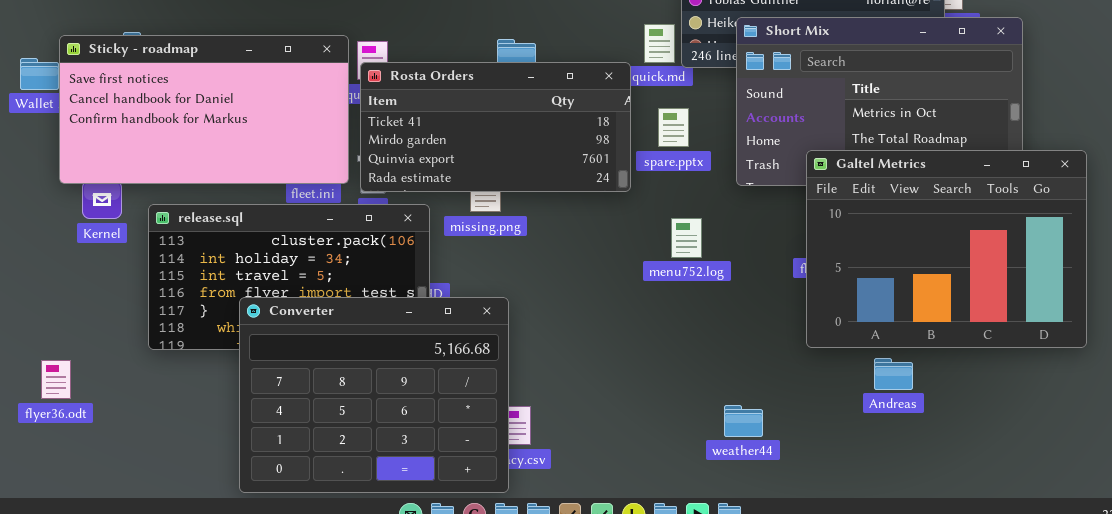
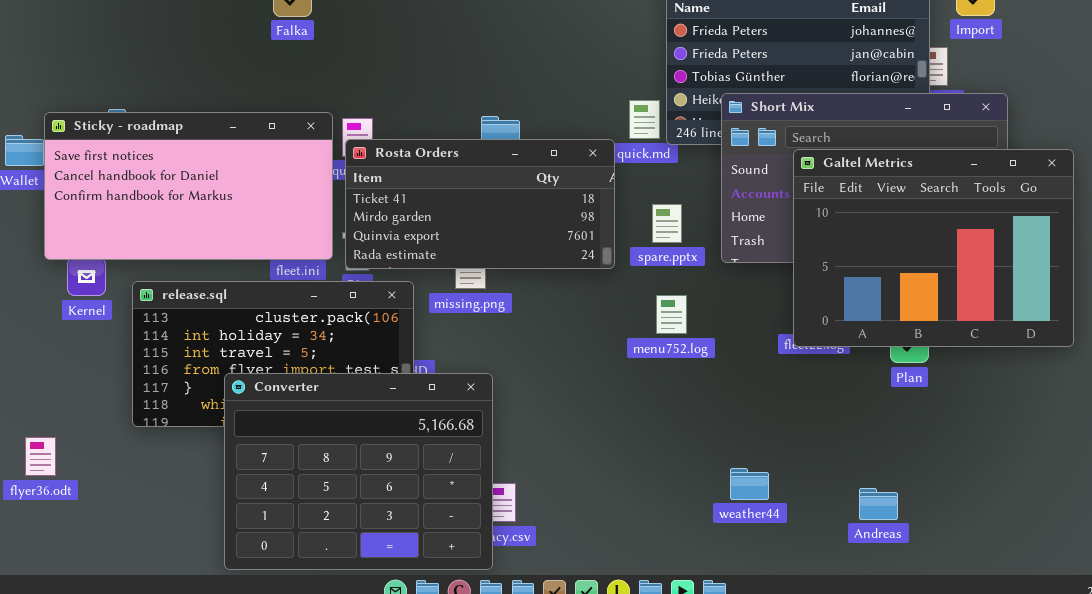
spare.pptx: [658,108,689,147] -> [652,204,682,243], moved
Galtel Metrics: [806,150,1087,348] -> [793,149,1074,347], moved
Andreas: [874,358,913,390] -> [859,488,898,520], moved
weather44: [724,405,763,437] -> [730,468,769,500], moved

